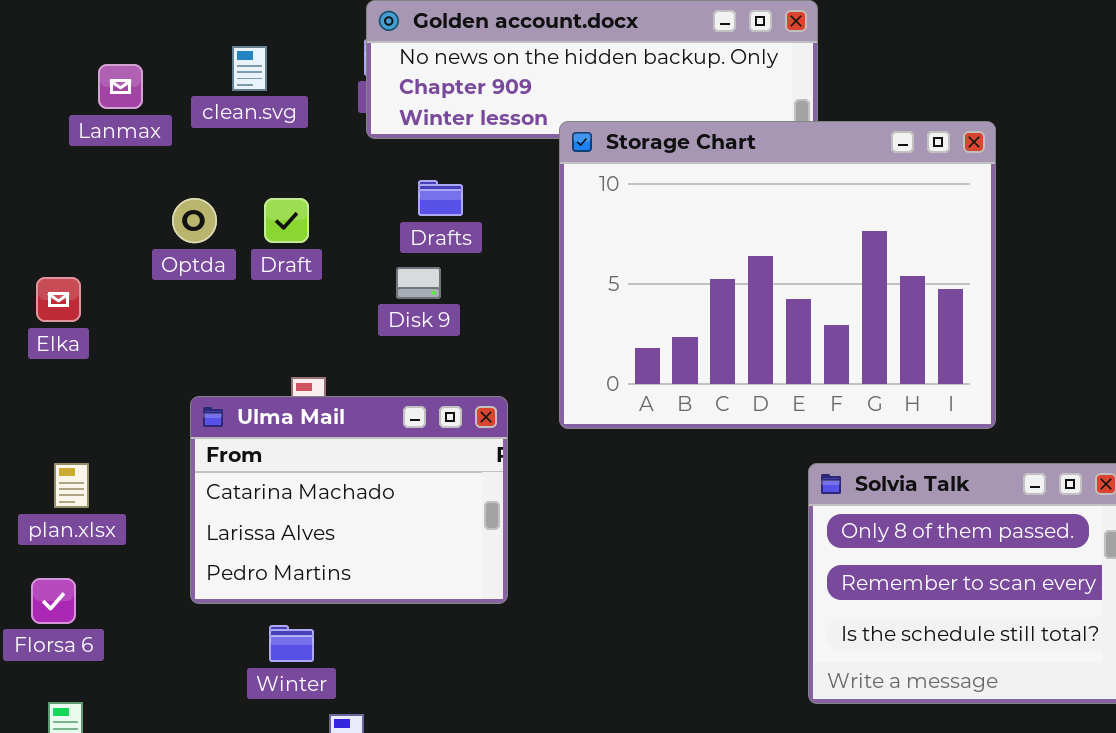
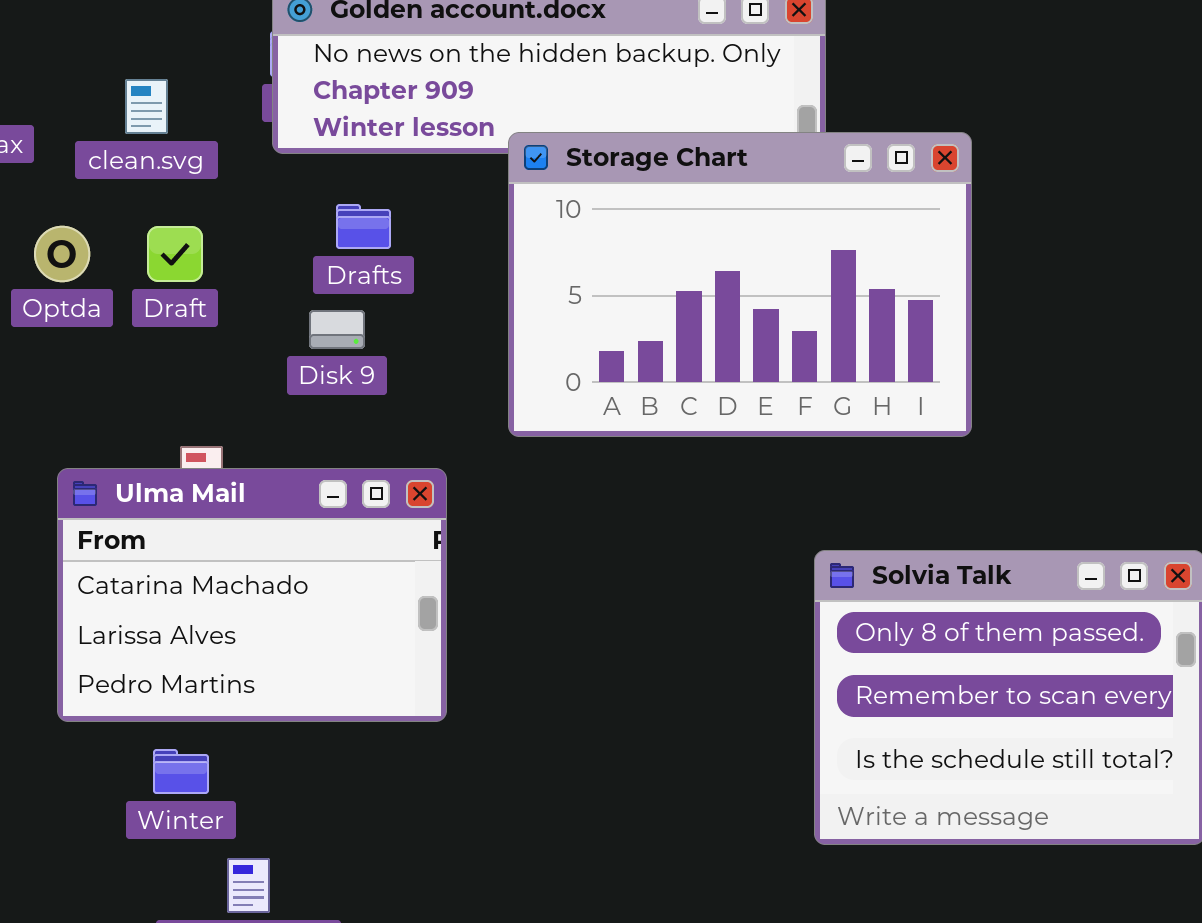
clean.svg: [232,46,267,91] -> [125,79,168,134], moved
Storage Chart: [559,121,996,429] -> [508,132,972,437], resized

